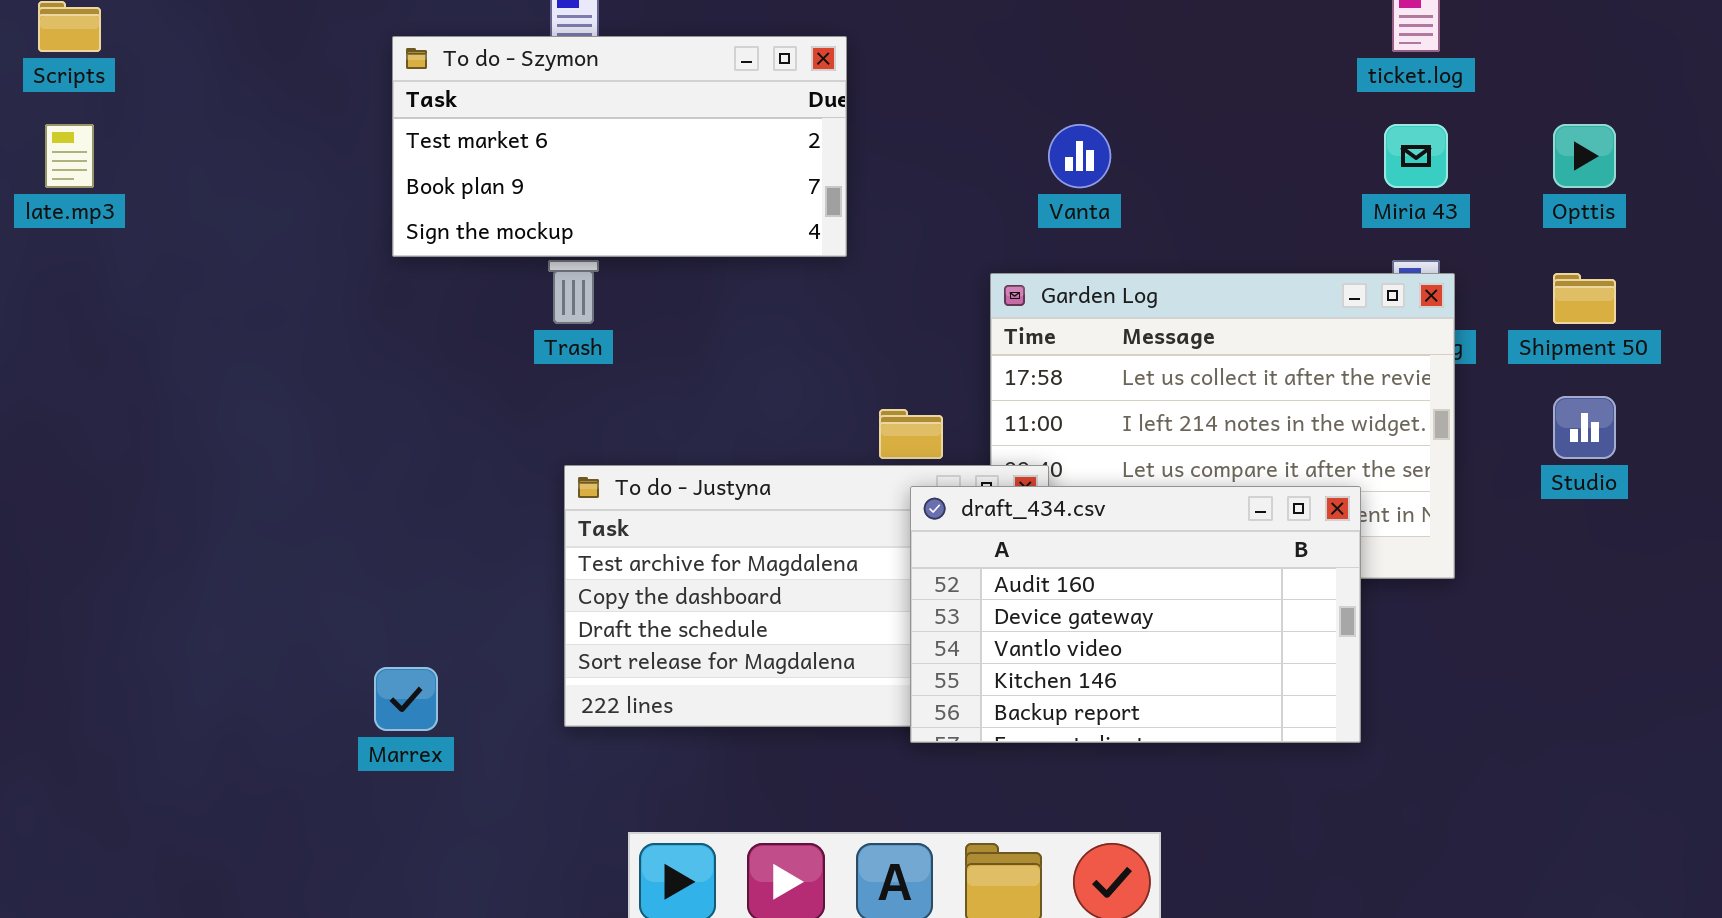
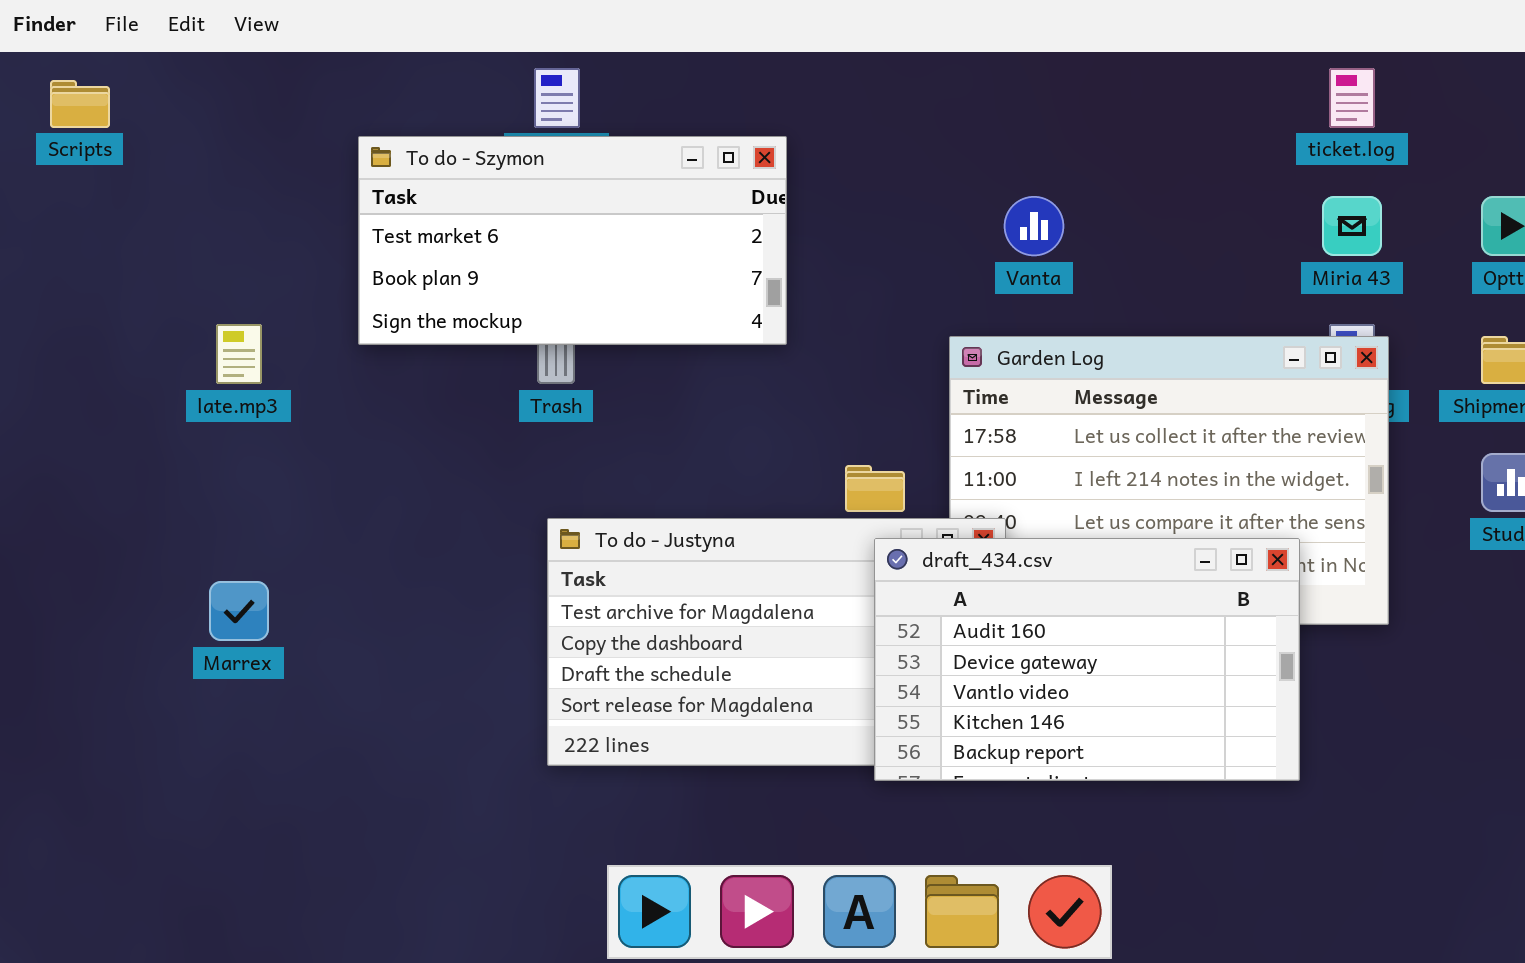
To do - Szymon: [392,36,847,257] -> [358,136,787,345], moved
late.mp3: [45,124,94,188] -> [216,324,262,384], moved
Marrex: [374,667,438,731] -> [209,581,269,641], moved

